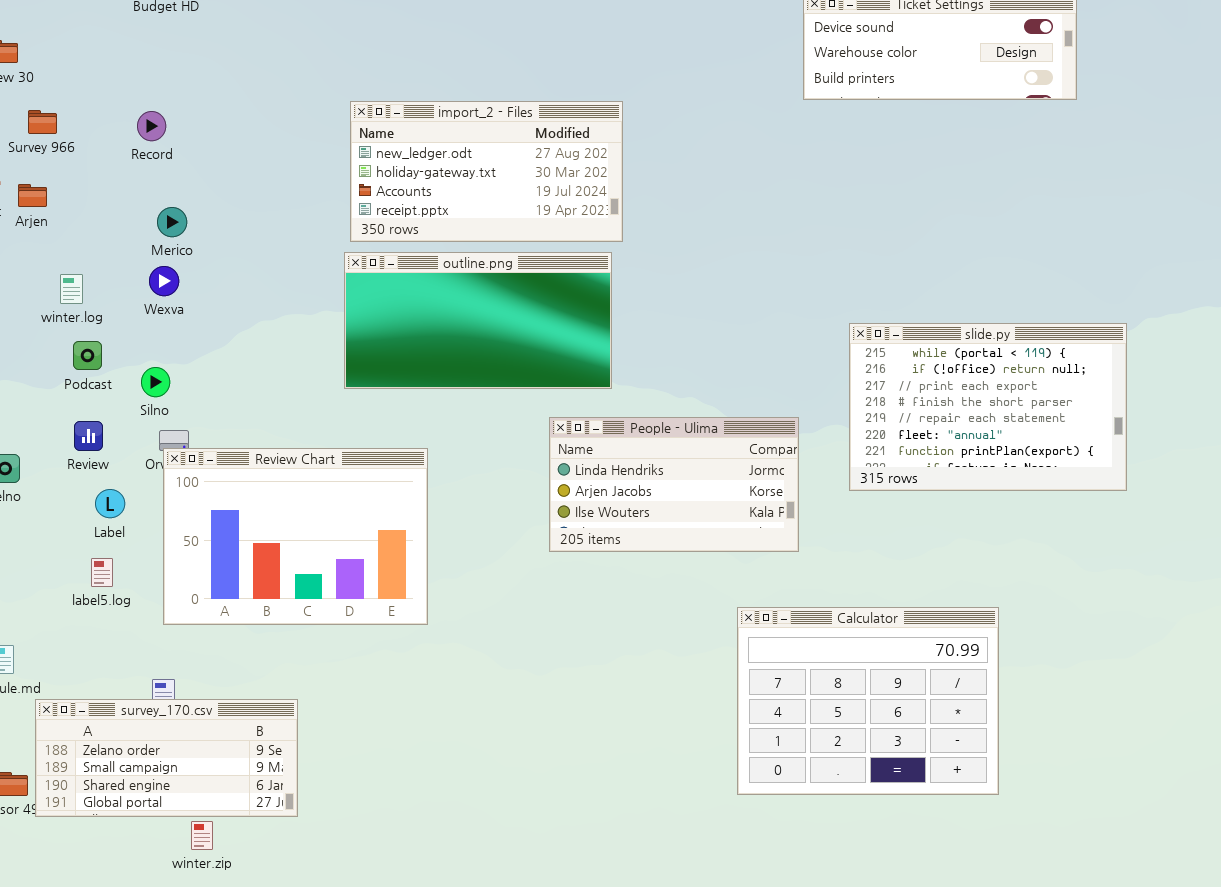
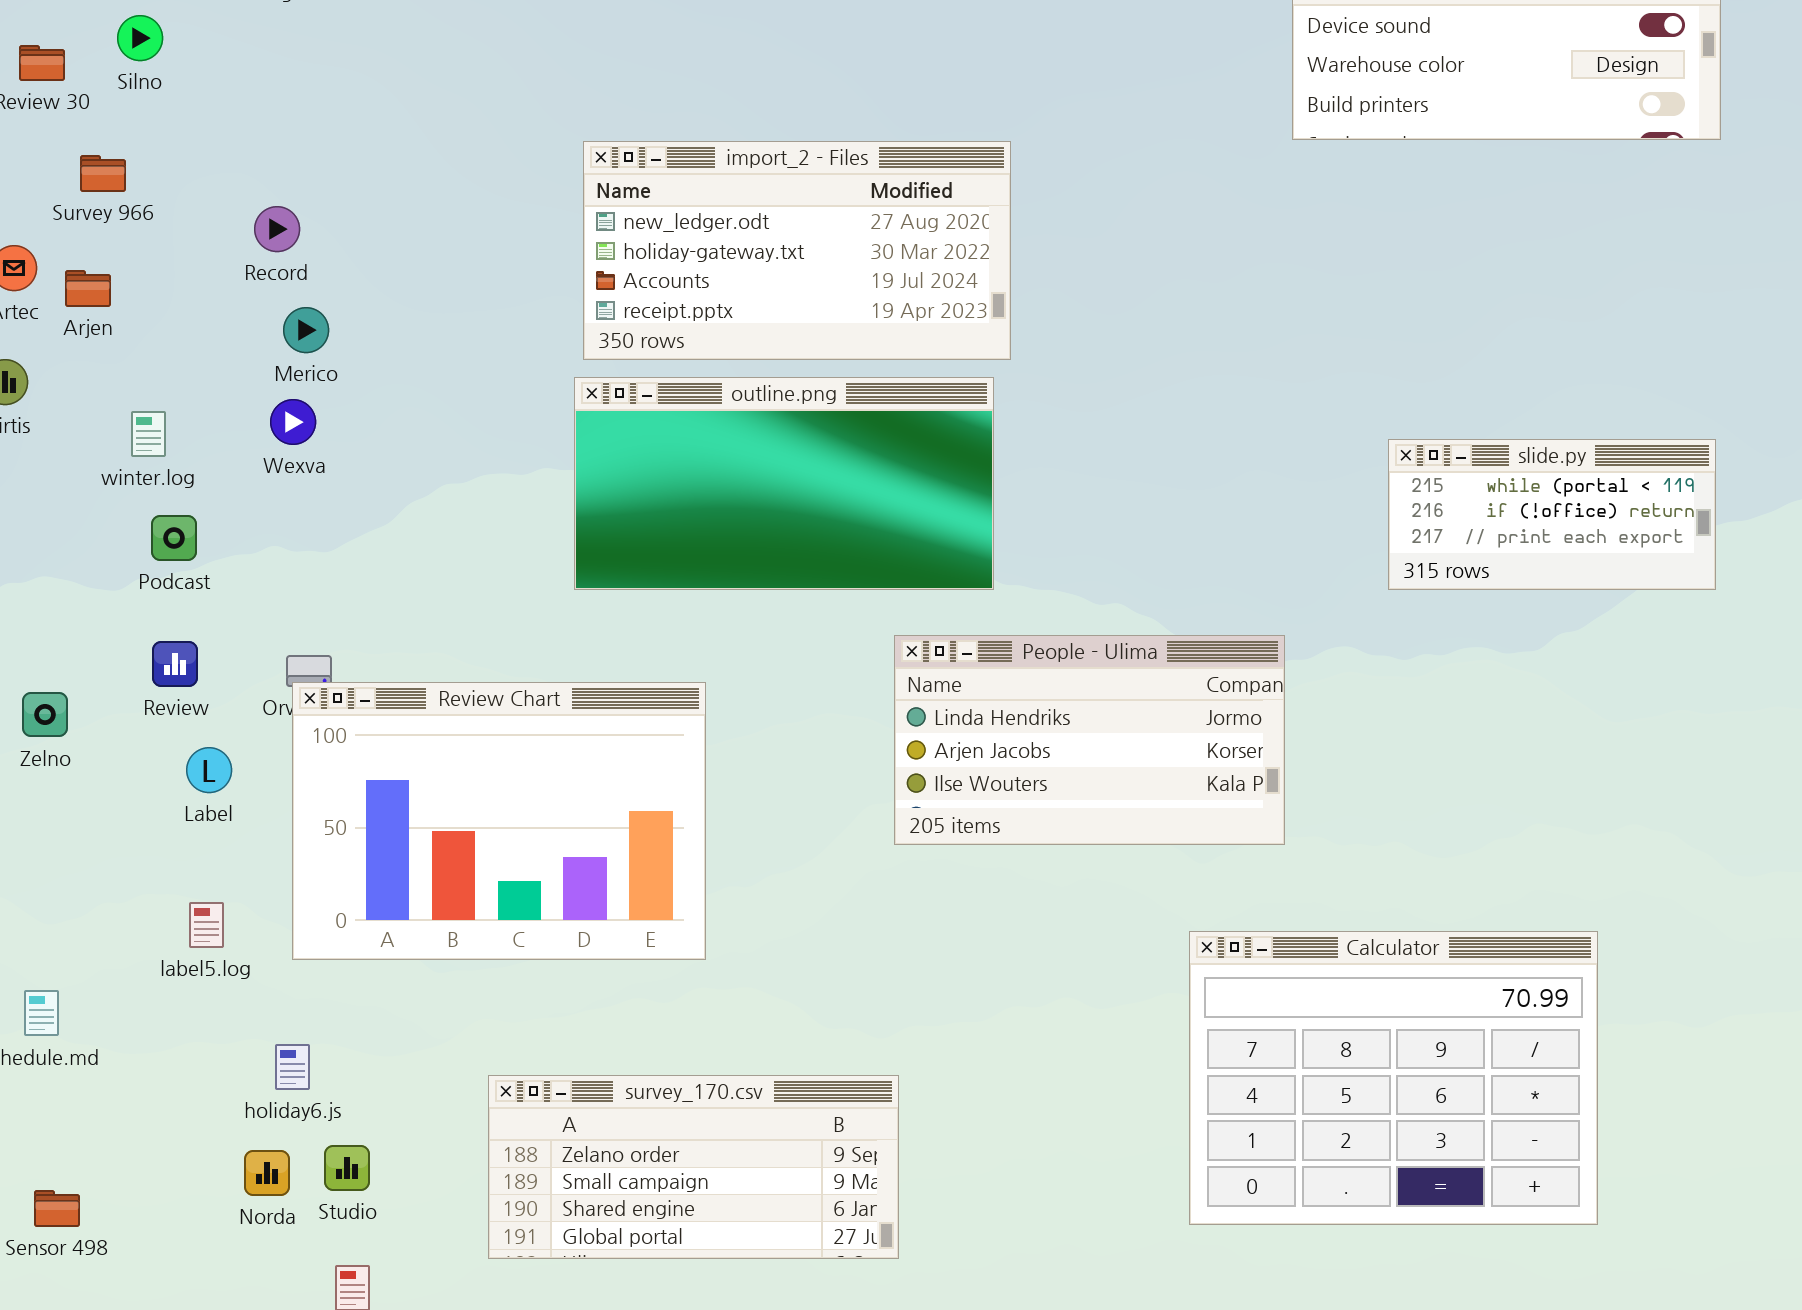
Record: [137,111,166,141] -> [254,206,300,252], moved
slide.py: [849,323,1127,491] -> [1388,439,1716,590], moved, resized
Silno: [141,367,170,397] -> [117,15,163,61], moved
label5.log: [91,558,113,587] -> [189,902,224,948], moved
survey_170.csv: [35,699,298,817] -> [488,1075,899,1259], moved

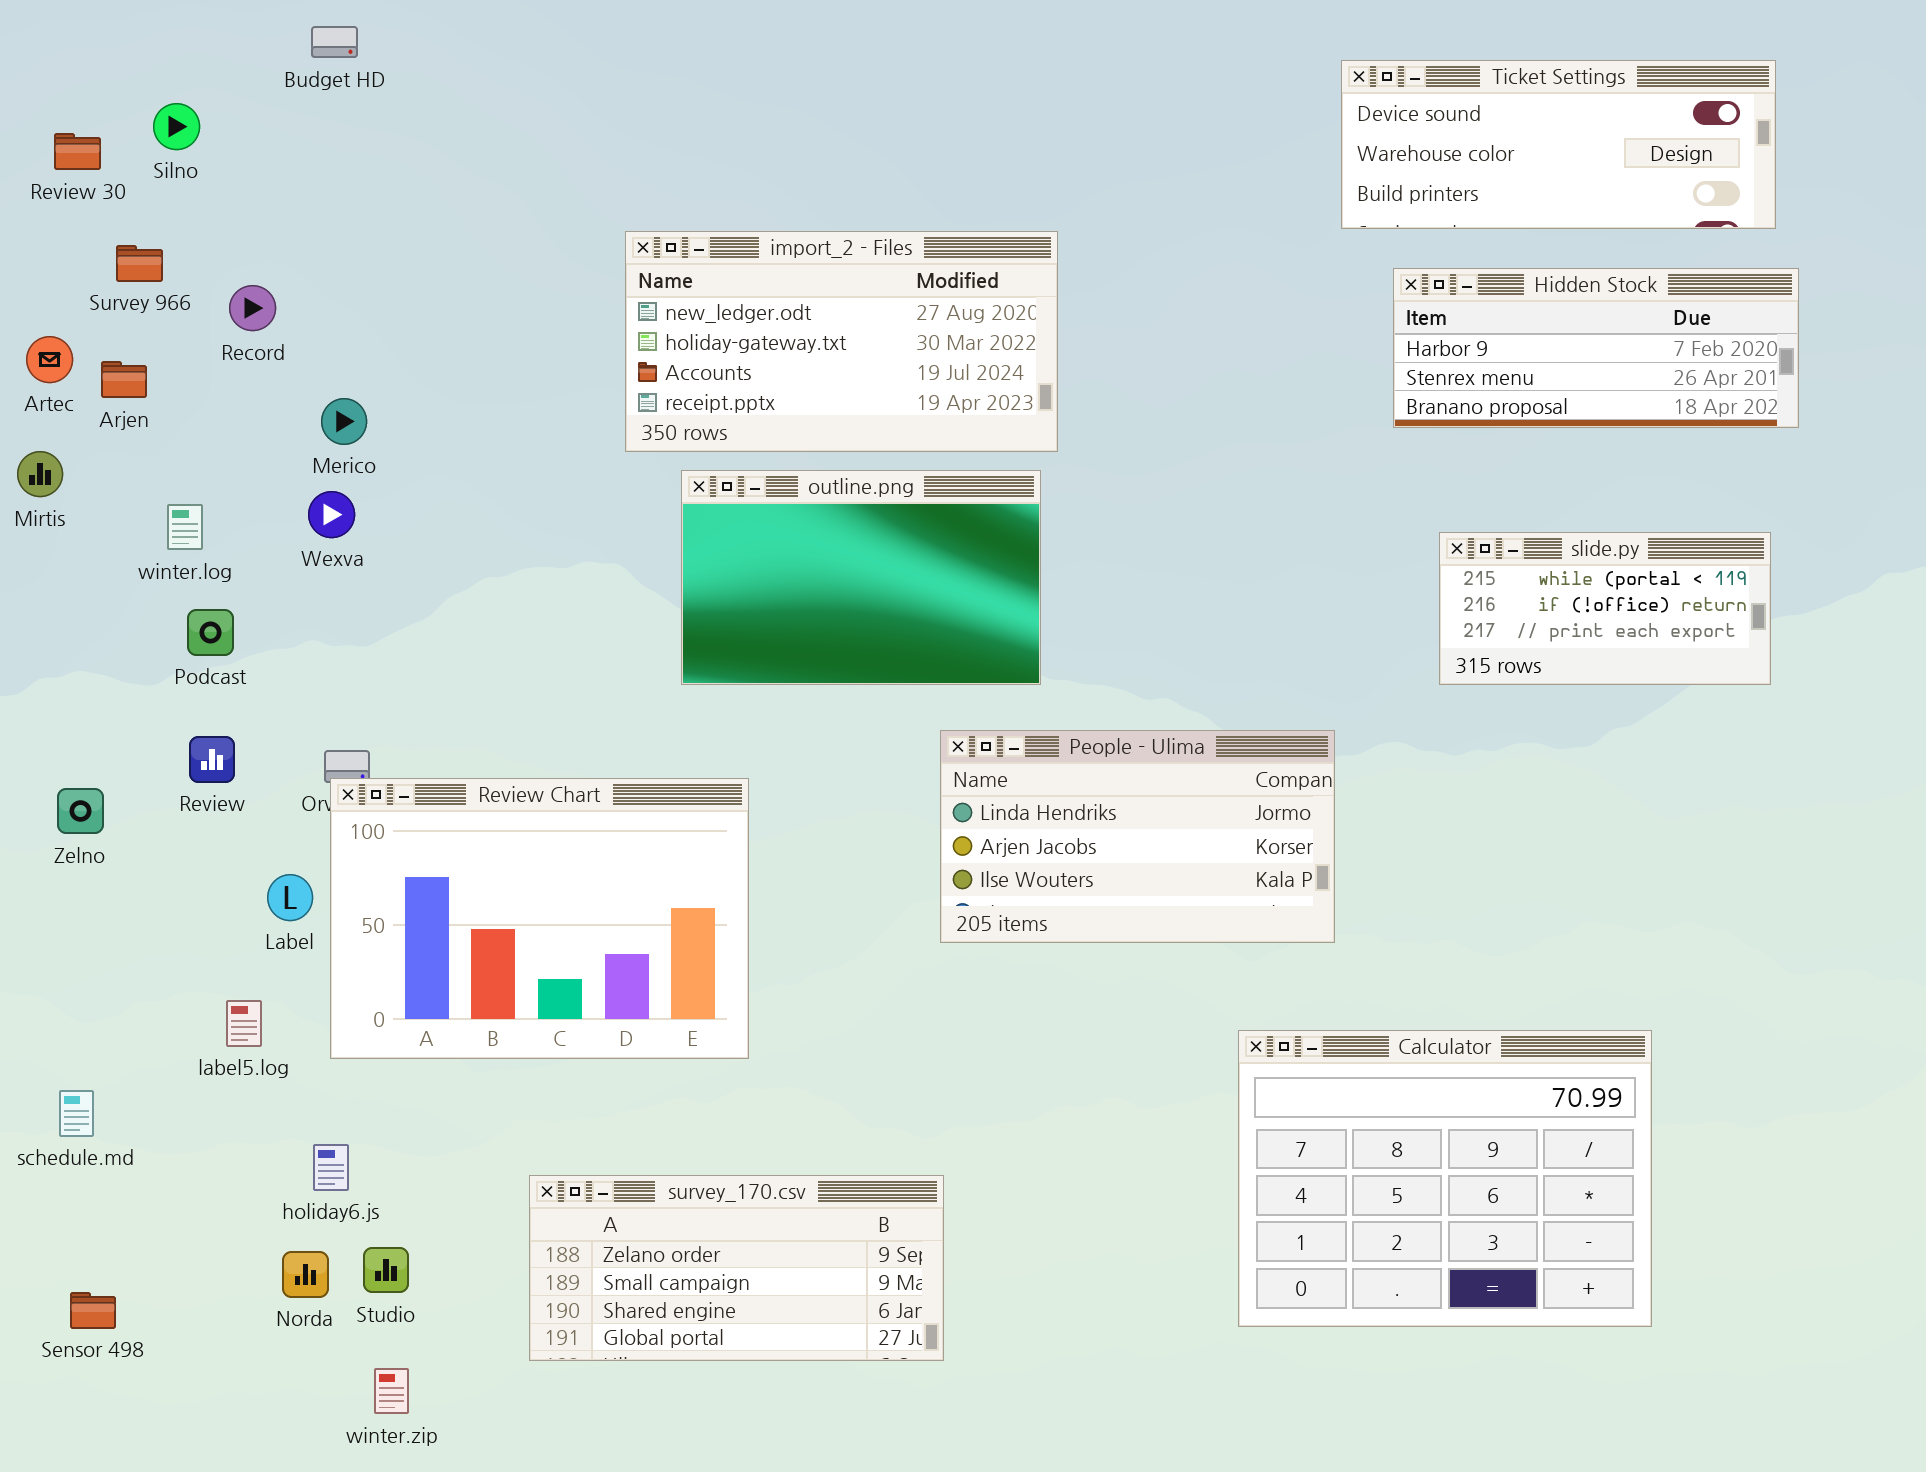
Hidden Stock: none -> [1393,268,1799,428], opened
Record: [254,206,300,252] -> [229,285,276,331], moved
outline.png: [574,377,994,590] -> [681,470,1041,685], resized
Label: [186,747,232,793] -> [267,874,313,921], moved

